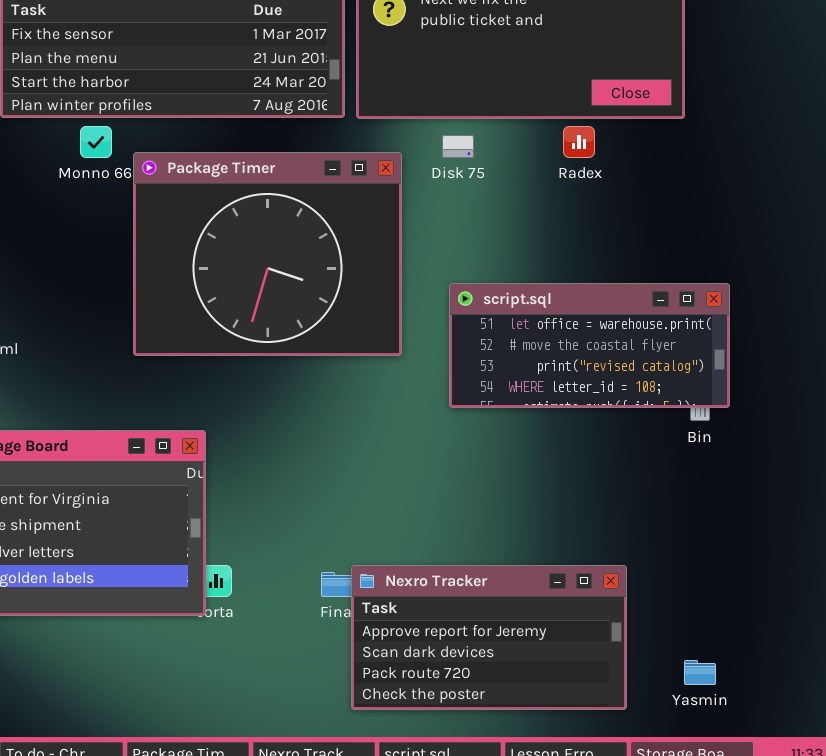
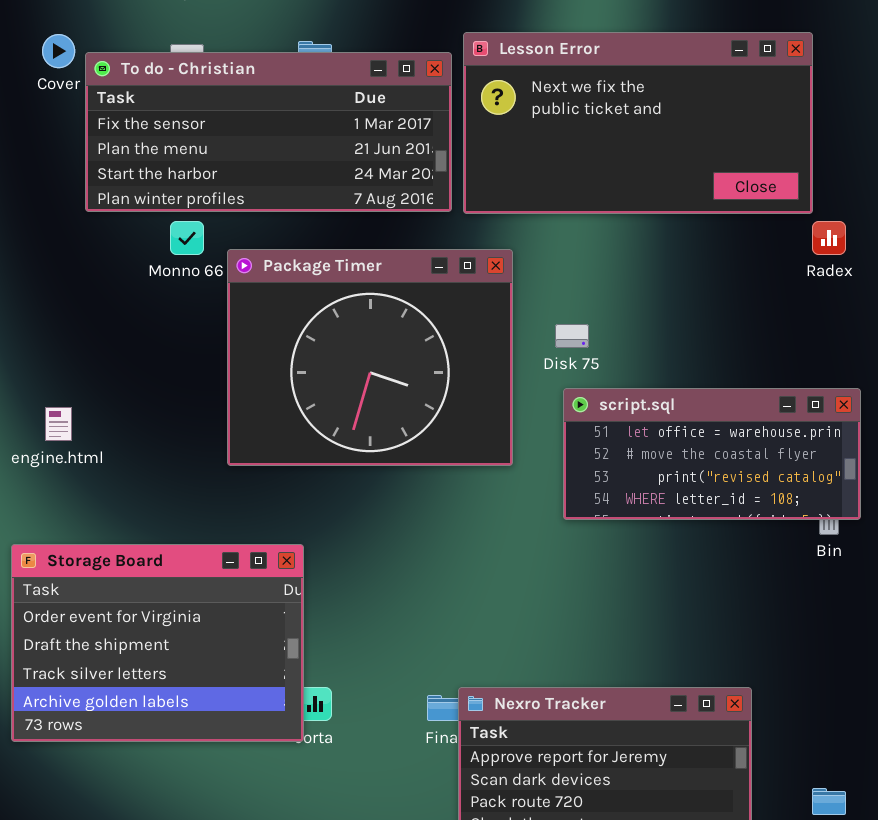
Radex: [563,126,595,158] -> [812,221,846,255], moved
Disk 75: [442,135,474,158] -> [555,324,589,348], moved

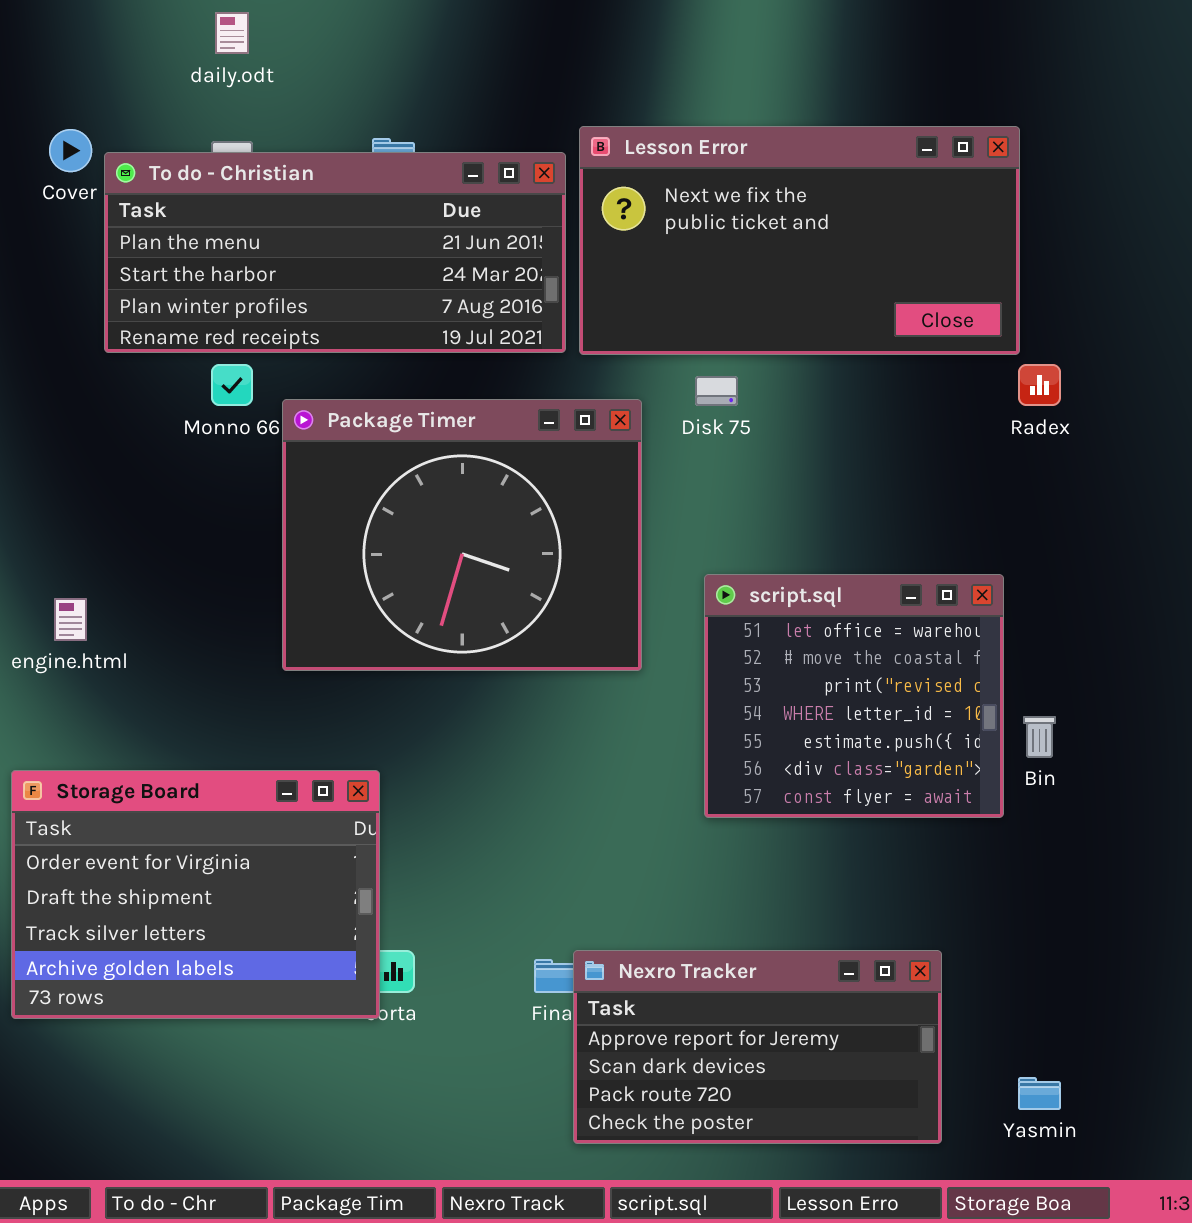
To do - Christian: [85,52,452,212] -> [104,152,566,353], scrolled down 1 row
Disk 75: [555,324,589,348] -> [695,376,738,406], moved
script.sql: [563,388,861,520] -> [704,574,1004,818], resized

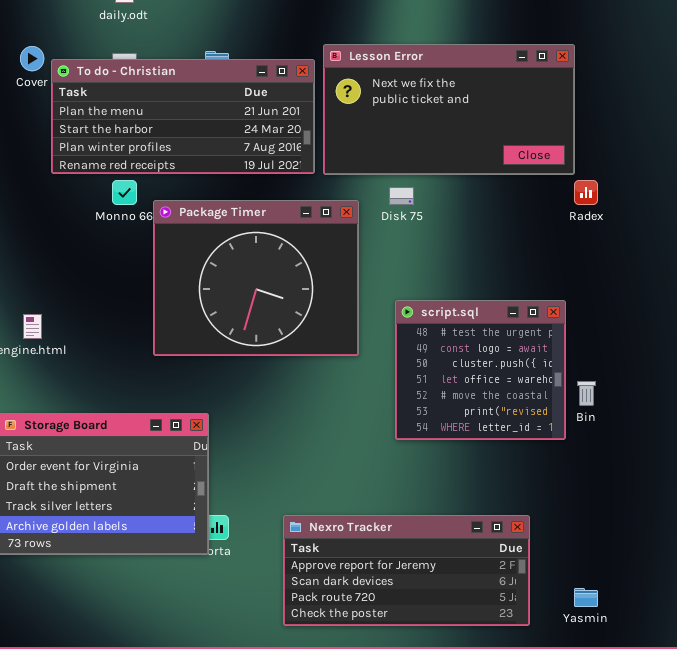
script.sql: [704,574,1004,818] -> [395,300,566,440], scrolled up 3 rows
Nexro Tracker: [573,950,942,1144] -> [283,515,530,626], resized

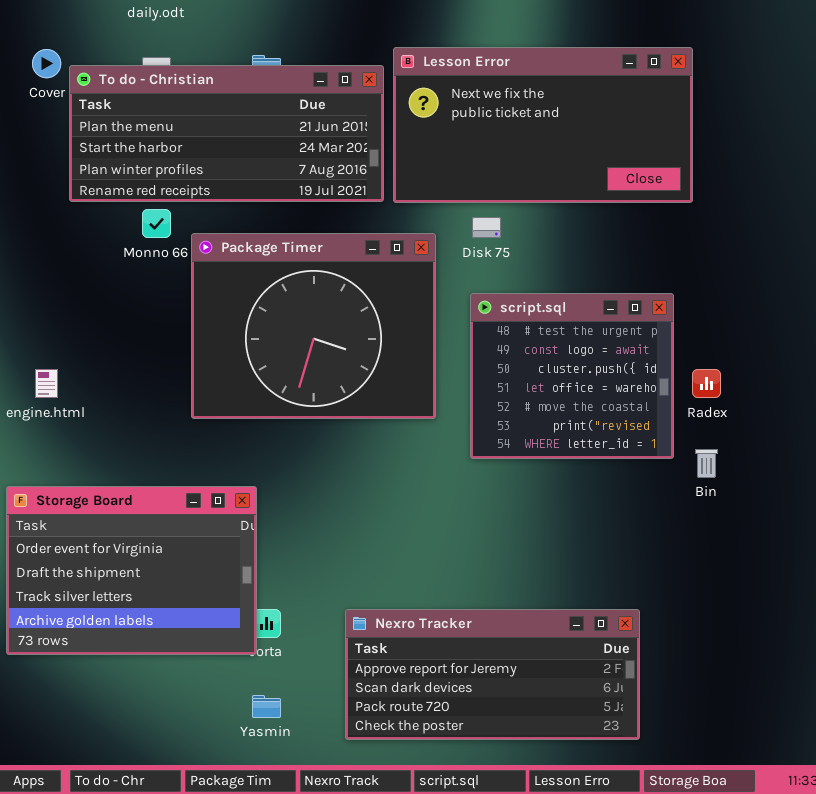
Radex: [574,180,598,205] -> [692,369,721,398], moved
script.sql: [395,300,566,440] -> [470,293,674,459], moved
Yasmin: [574,588,598,607] -> [252,695,281,718], moved

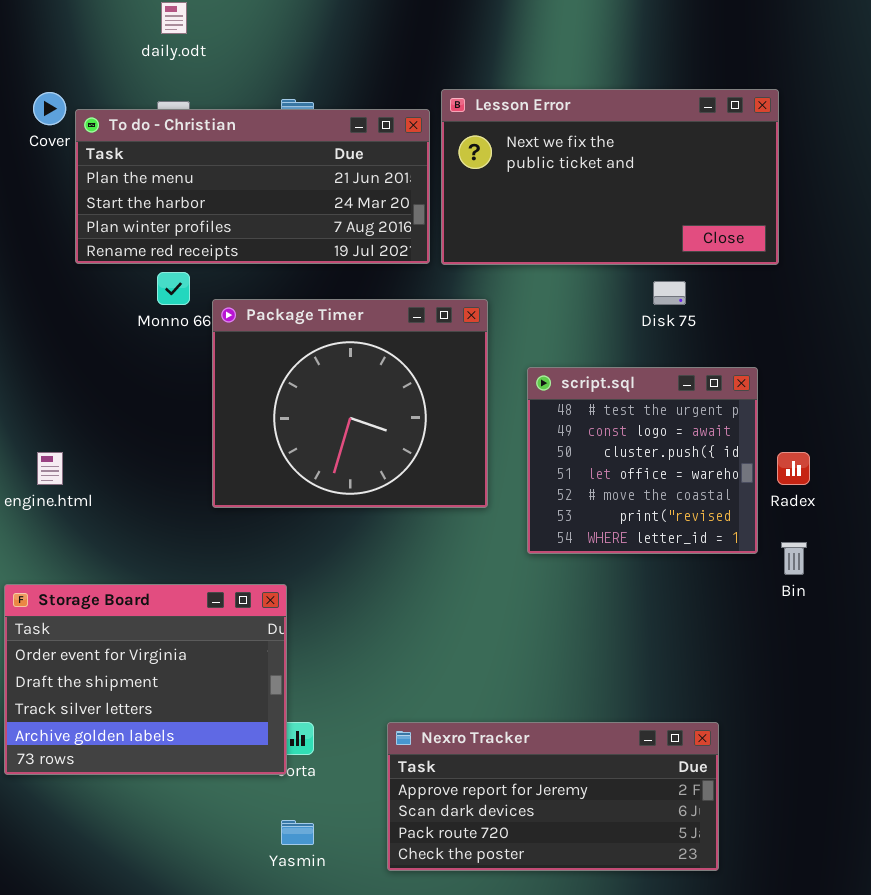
Disk 75: [472,217,501,238] -> [653,281,686,305], moved

